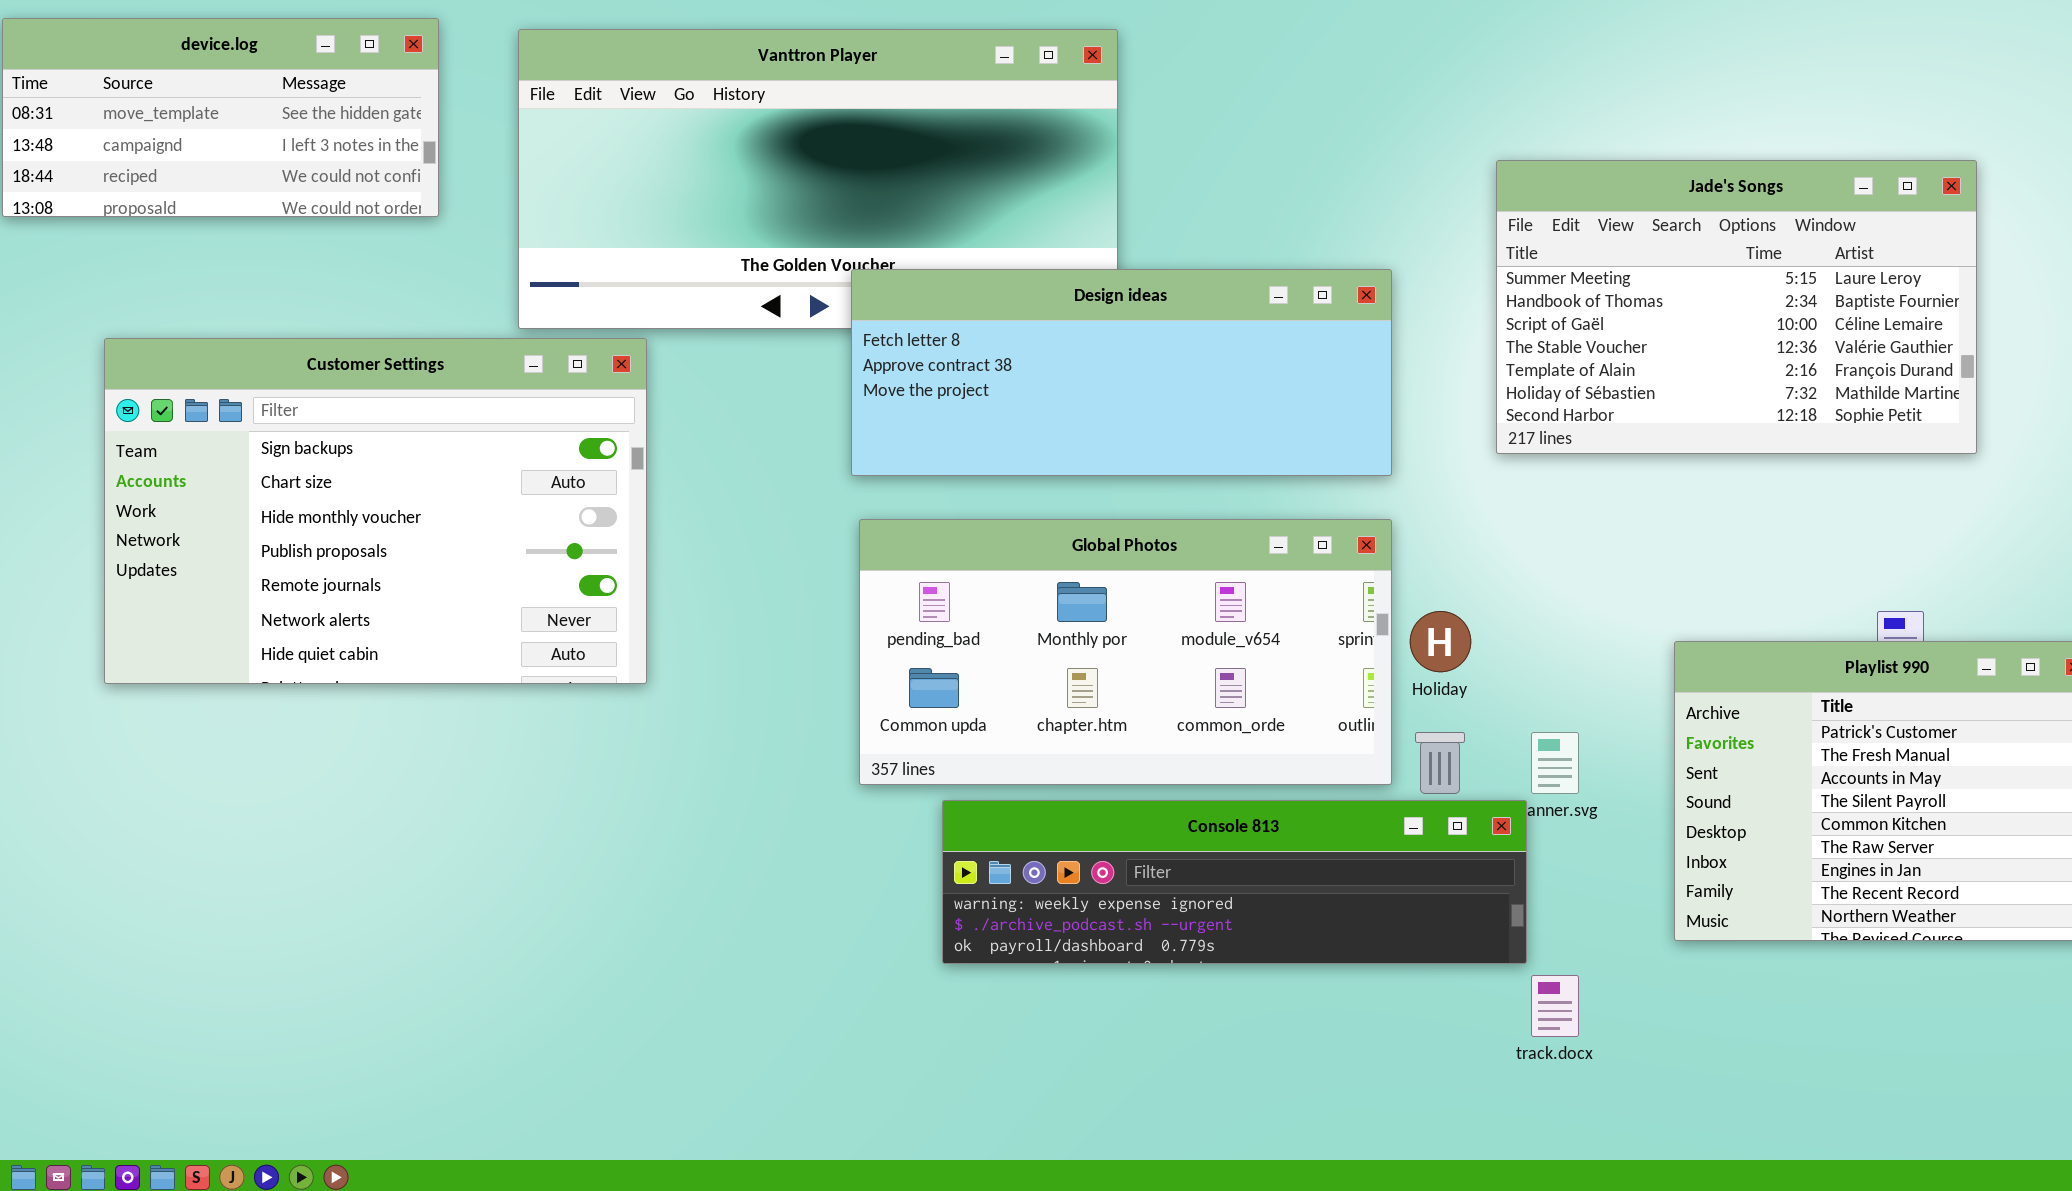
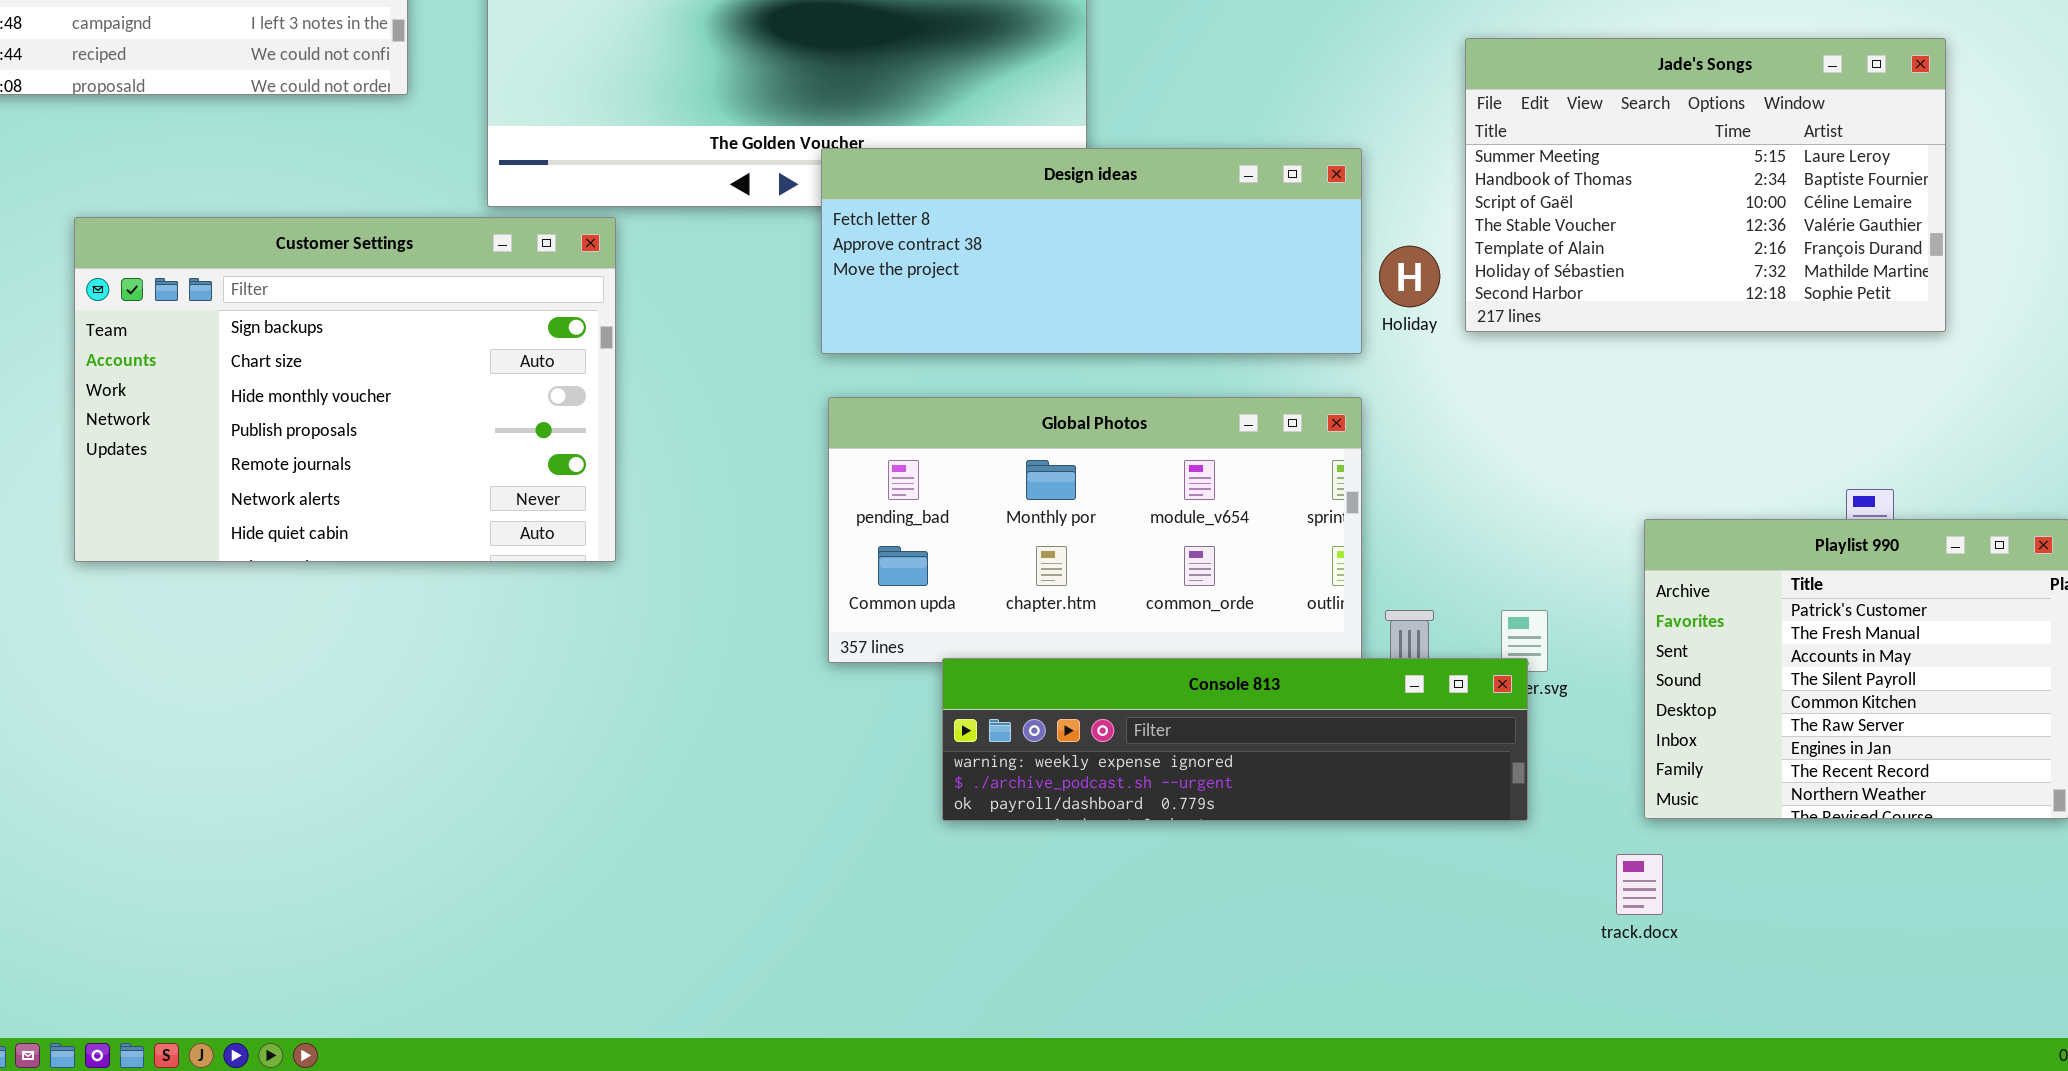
Holiday: [1410,611,1471,672] -> [1379,246,1440,307], moved
Console 813: [942,800,1527,964] -> [942,658,1528,821], moved
track.docx: [1531,975,1579,1037] -> [1616,854,1663,915], moved

